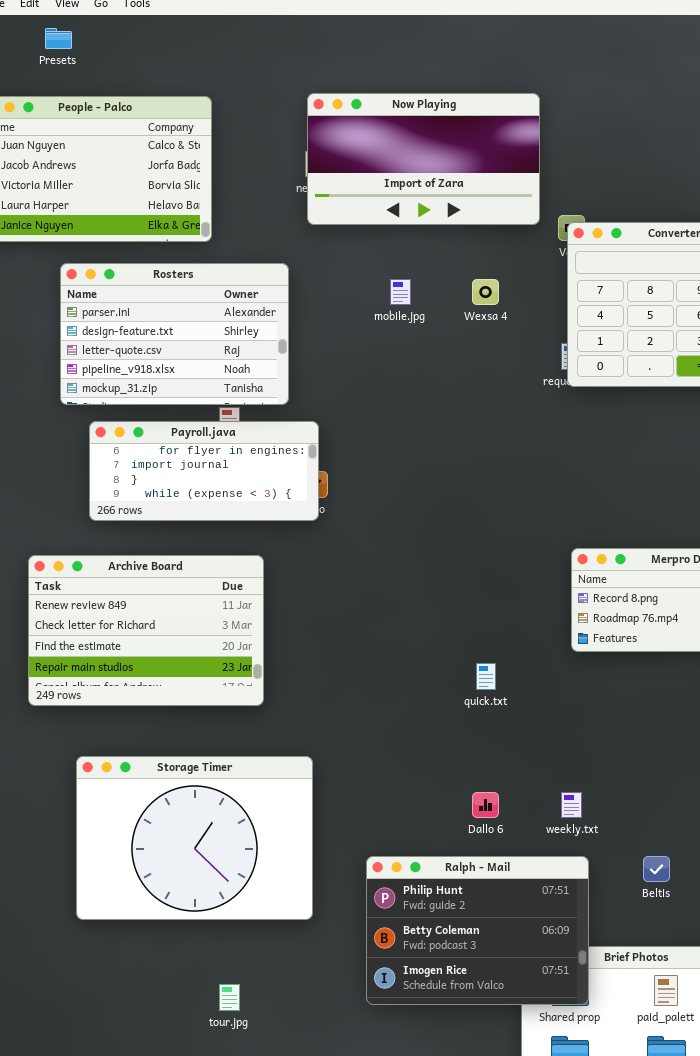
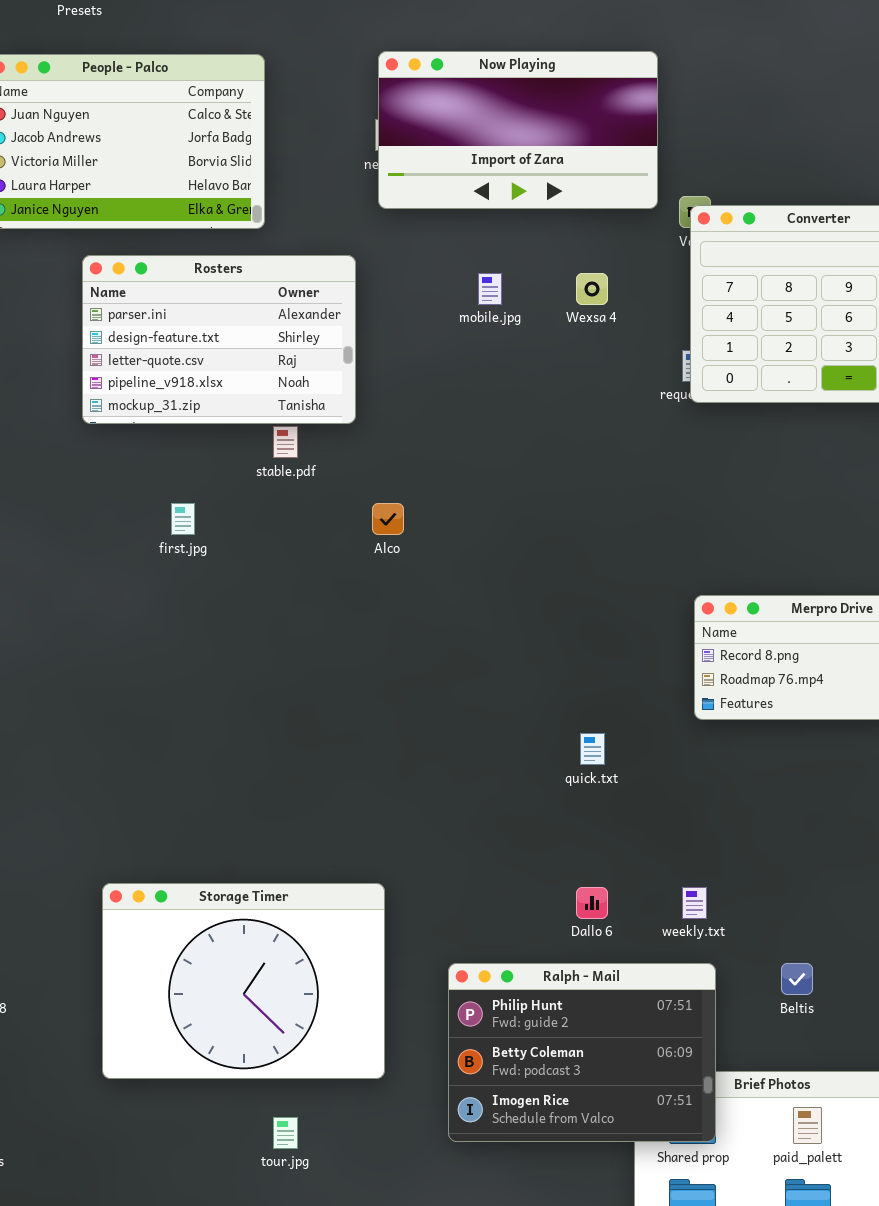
Payroll.java: [89,421,319,521] -> none, closed
Archive Board: [28,555,264,706] -> none, closed
Storage Timer: [76,756,313,920] -> [102,883,385,1079], moved

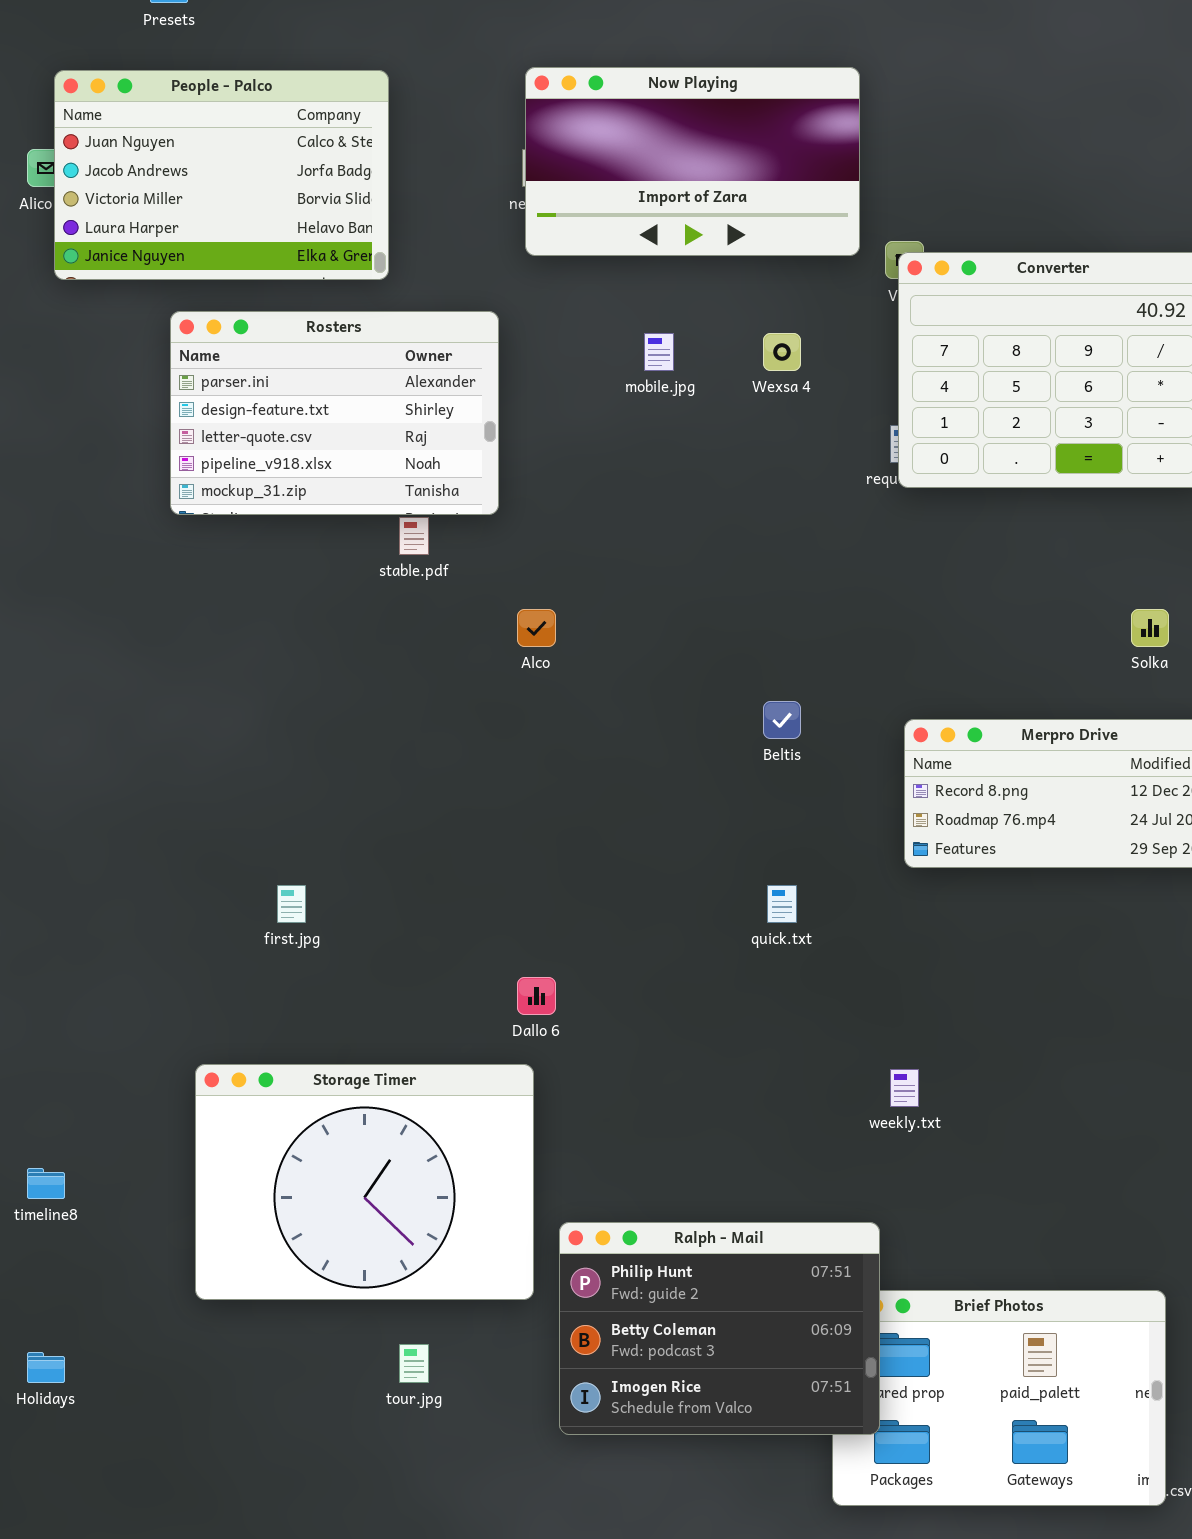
first.jpg: [171,503,195,535] -> [277,885,306,923], moved
Dallo 6: [576,887,608,919] -> [517,977,556,1015], moved
Ralph - Mail: [448,963,716,1142] -> [559,1222,880,1435], moved
Beltis: [781,963,813,995] -> [763,701,801,739], moved

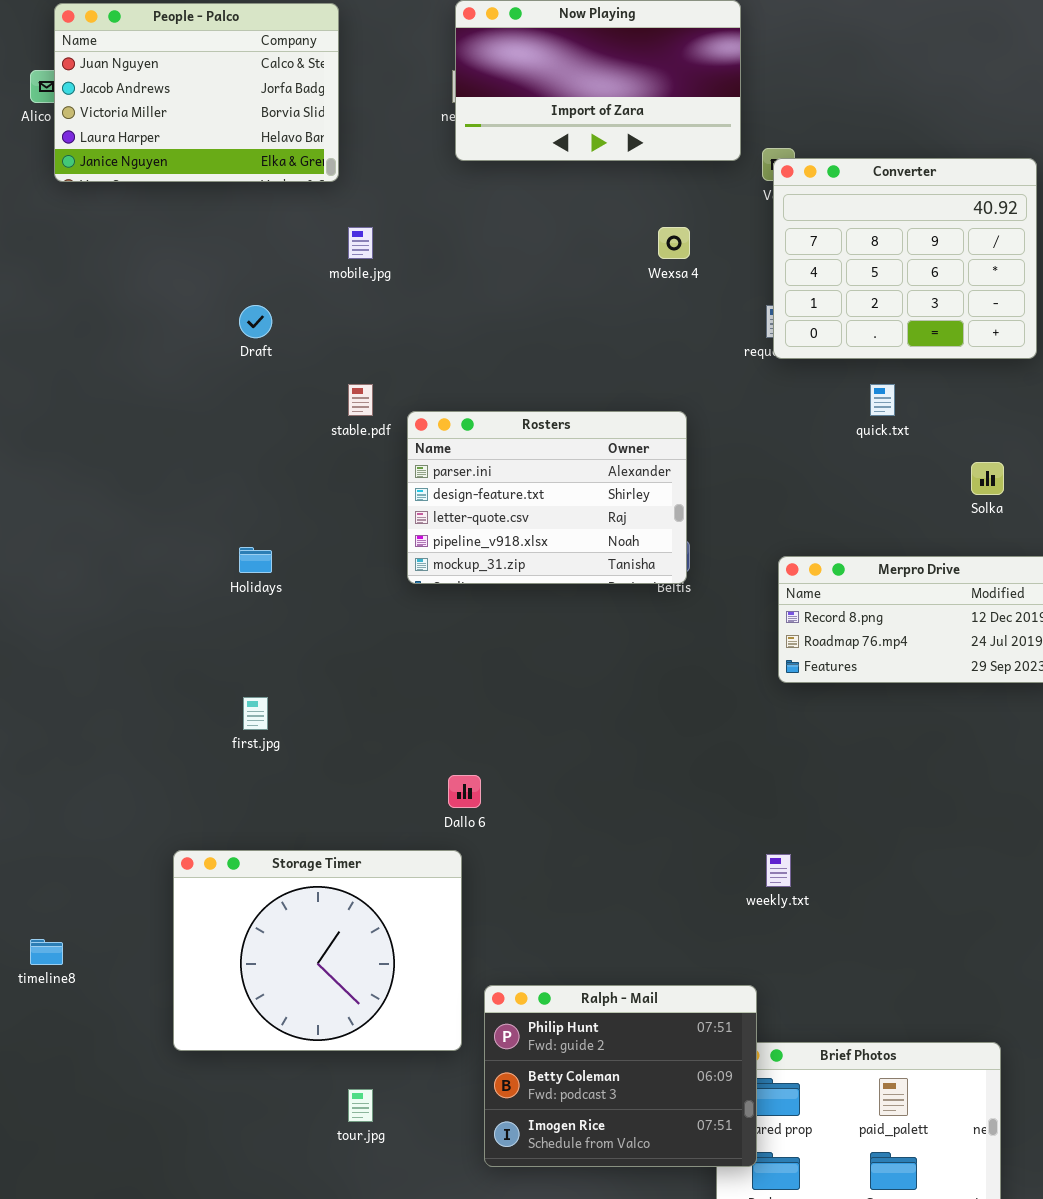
Rosters: [170,311,499,515] -> [407,411,687,584], moved
mobile.jpg: [644,333,674,371] -> [348,227,373,259], moved
quick.txt: [767,885,797,923] -> [870,384,895,416], moved
Holidays: [27,1352,65,1383] -> [239,547,272,573], moved

